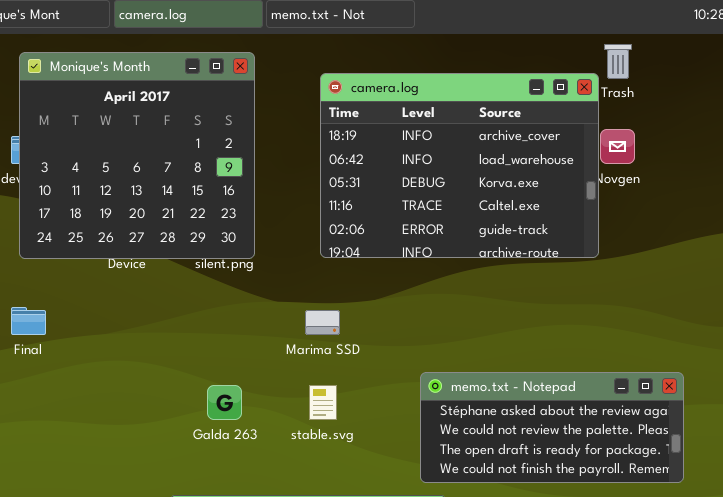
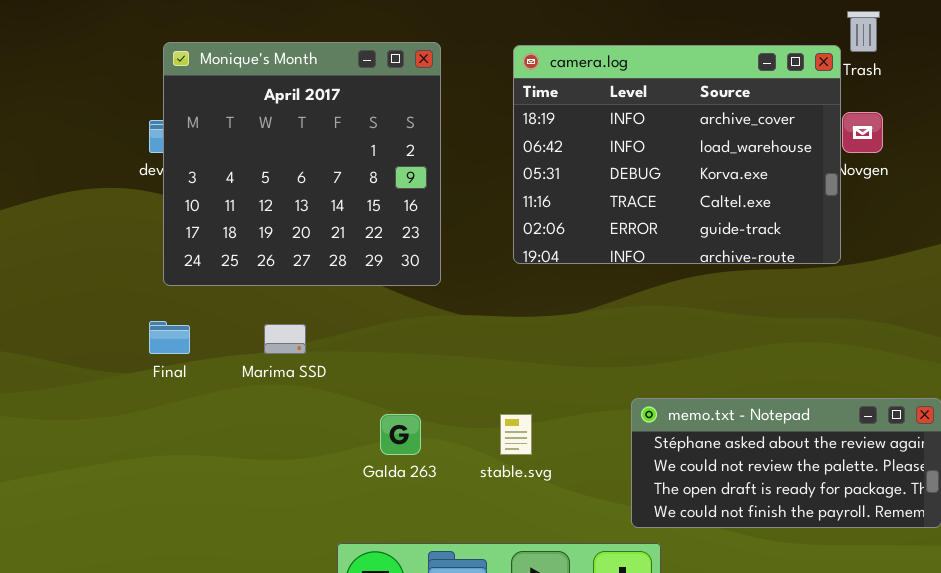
Monique's Month: [19,52,255,259] -> [163,42,441,286], moved
Marima SSD: [305,310,340,335] -> [264,324,306,354], moved

